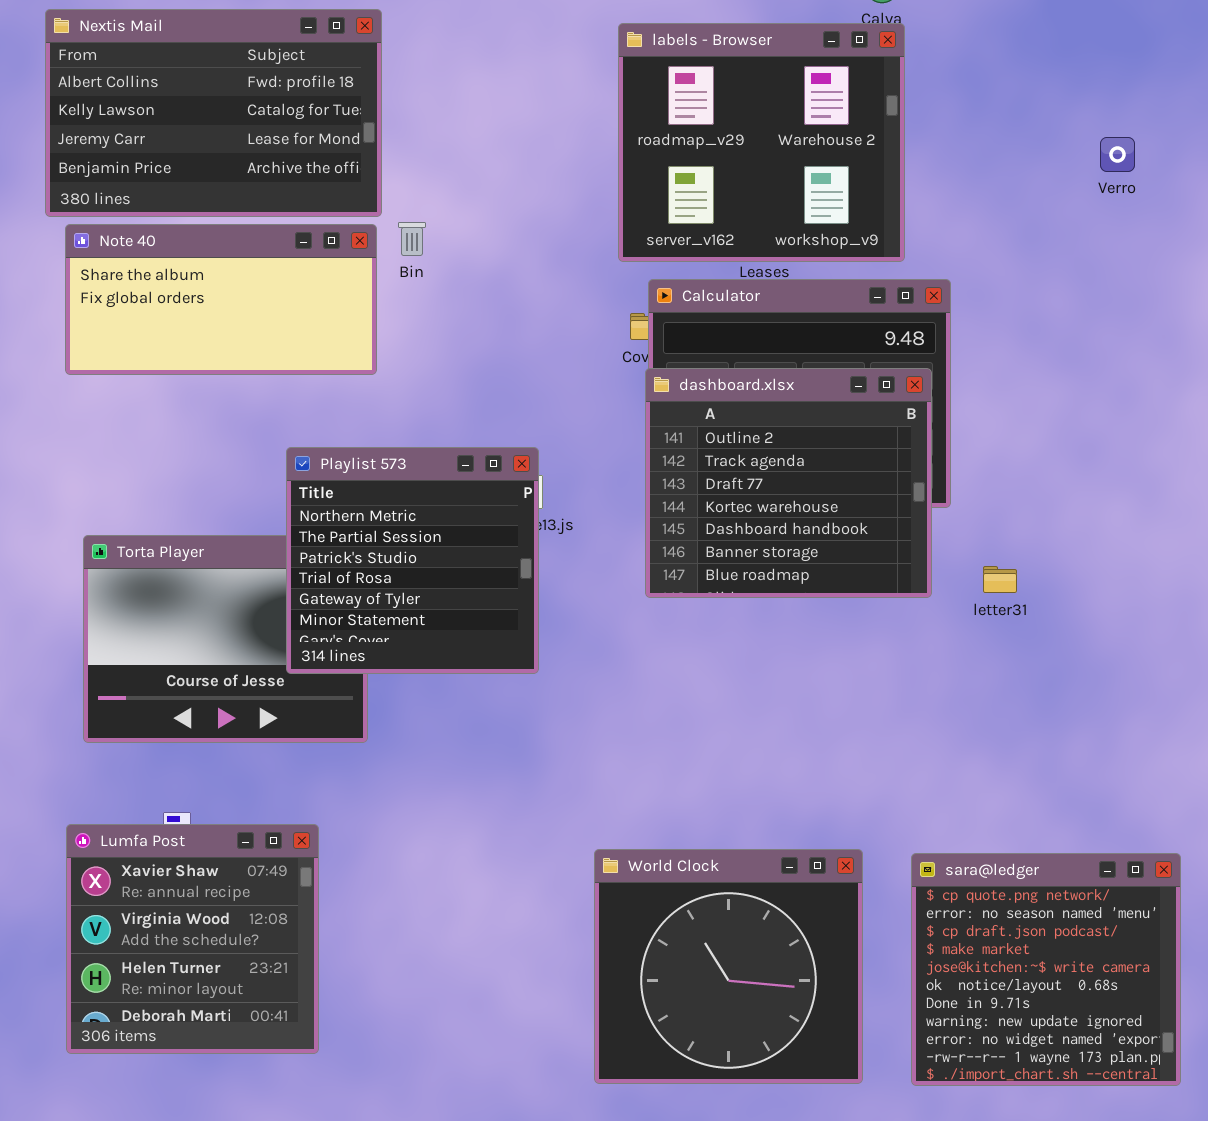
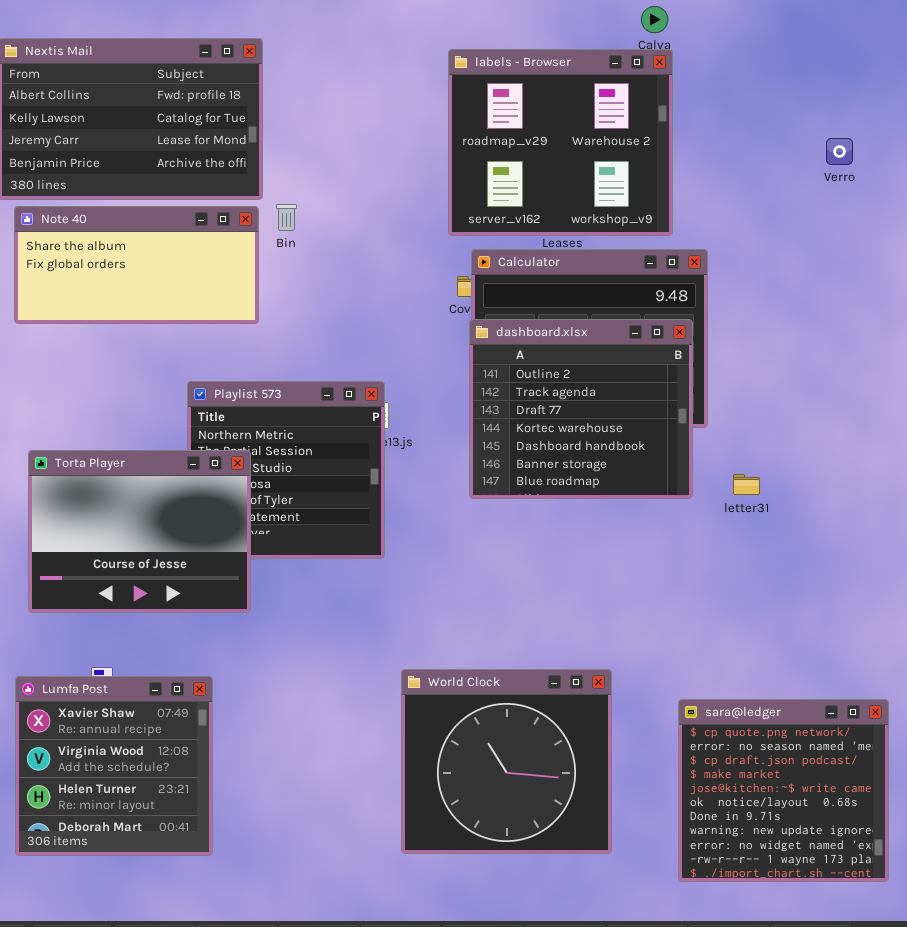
Torta Player: [83,535,368,743] -> [28,450,251,613], raised
World Clock: [594,849,863,1084] -> [401,669,612,854], moved

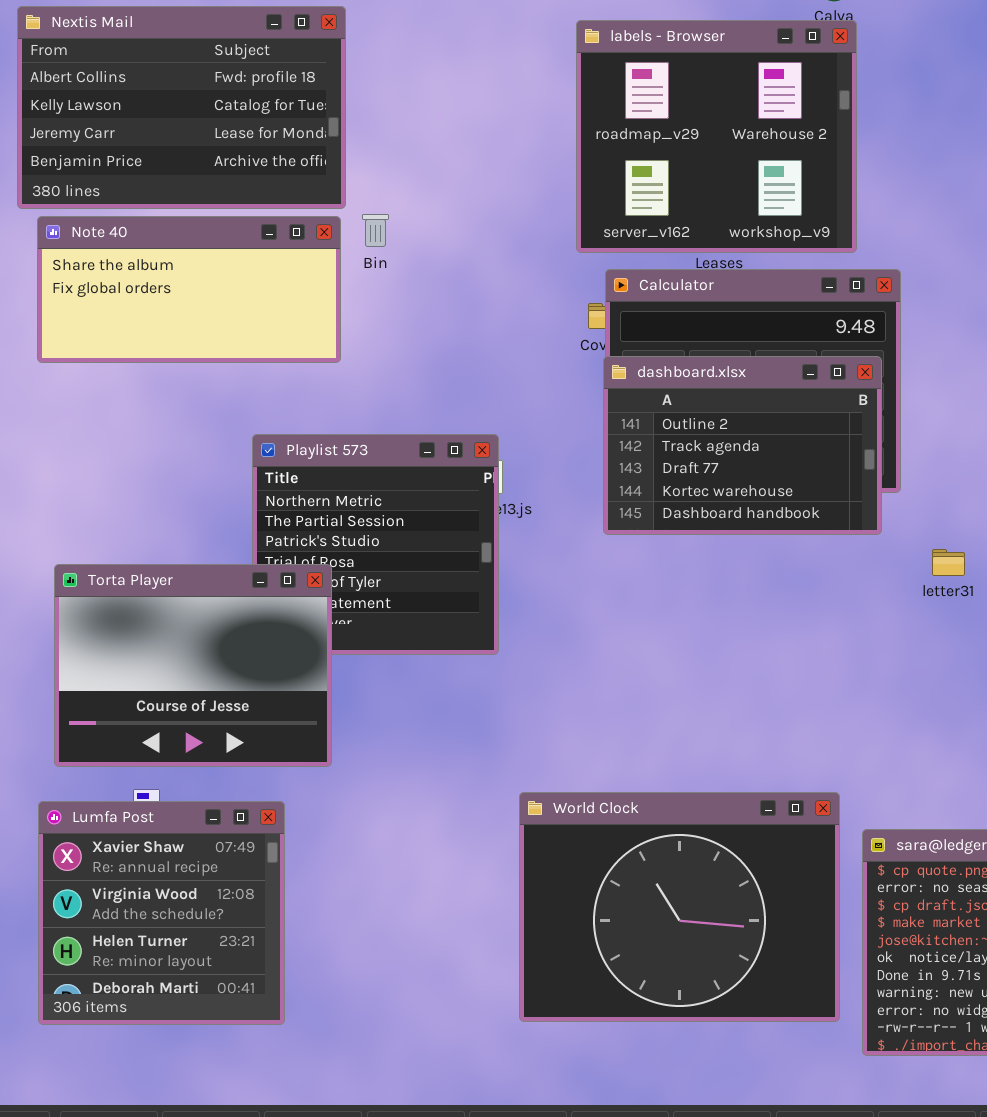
dashboard.xlsx: [469,319,693,499] -> [603,356,882,535], resized
Torta Player: [28,450,251,613] -> [54,564,332,767], moved
World Clock: [401,669,612,854] -> [519,792,840,1022], resized

